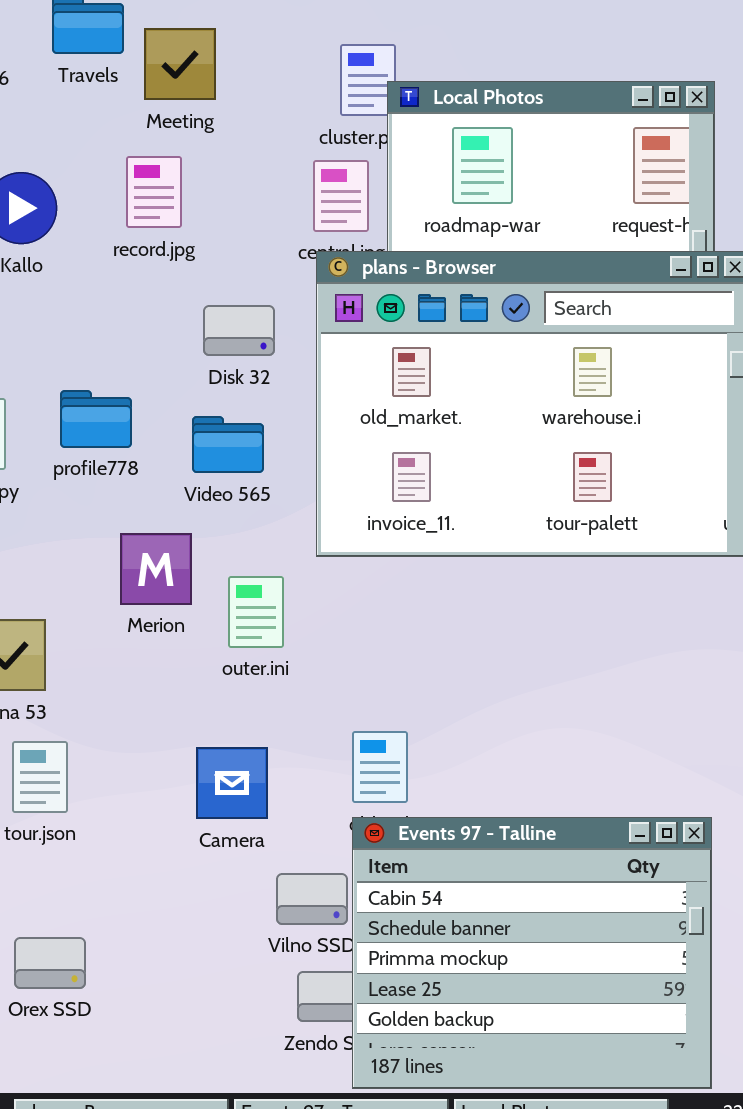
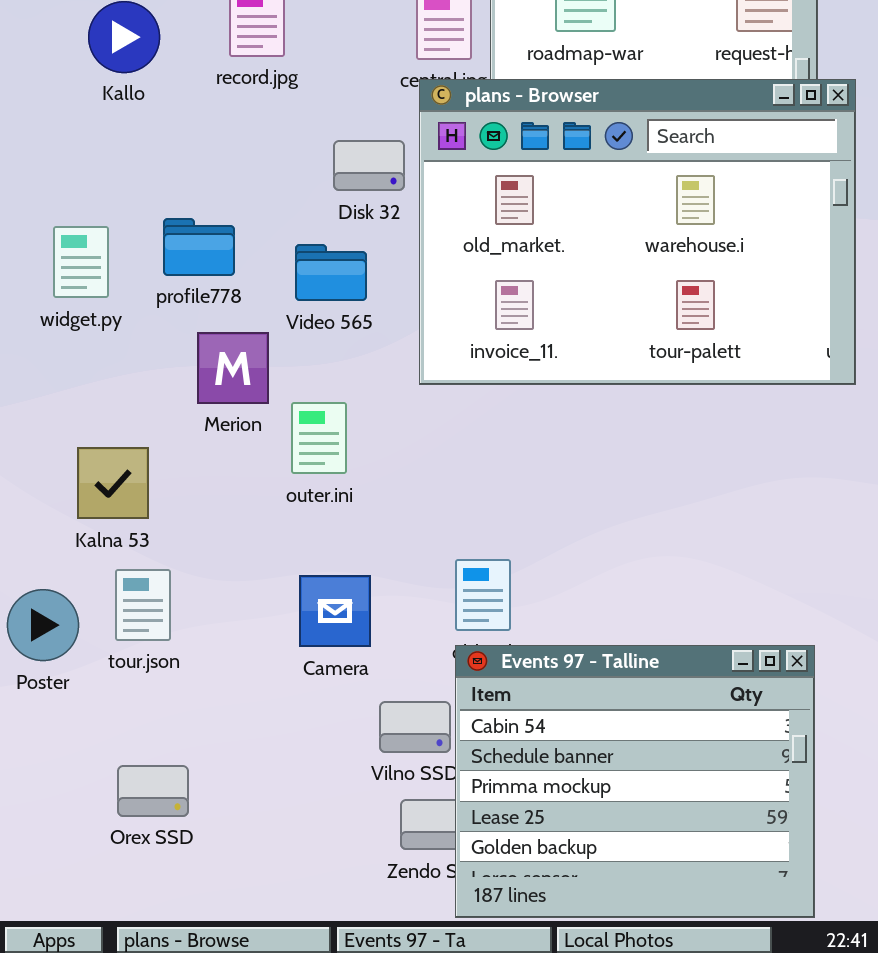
Disk 32: [203,305,275,356] -> [333,140,405,191], moved
Merion: [120,533,192,605] -> [197,332,269,404], moved
outer.ini: [228,576,284,648] -> [291,402,347,474], moved

